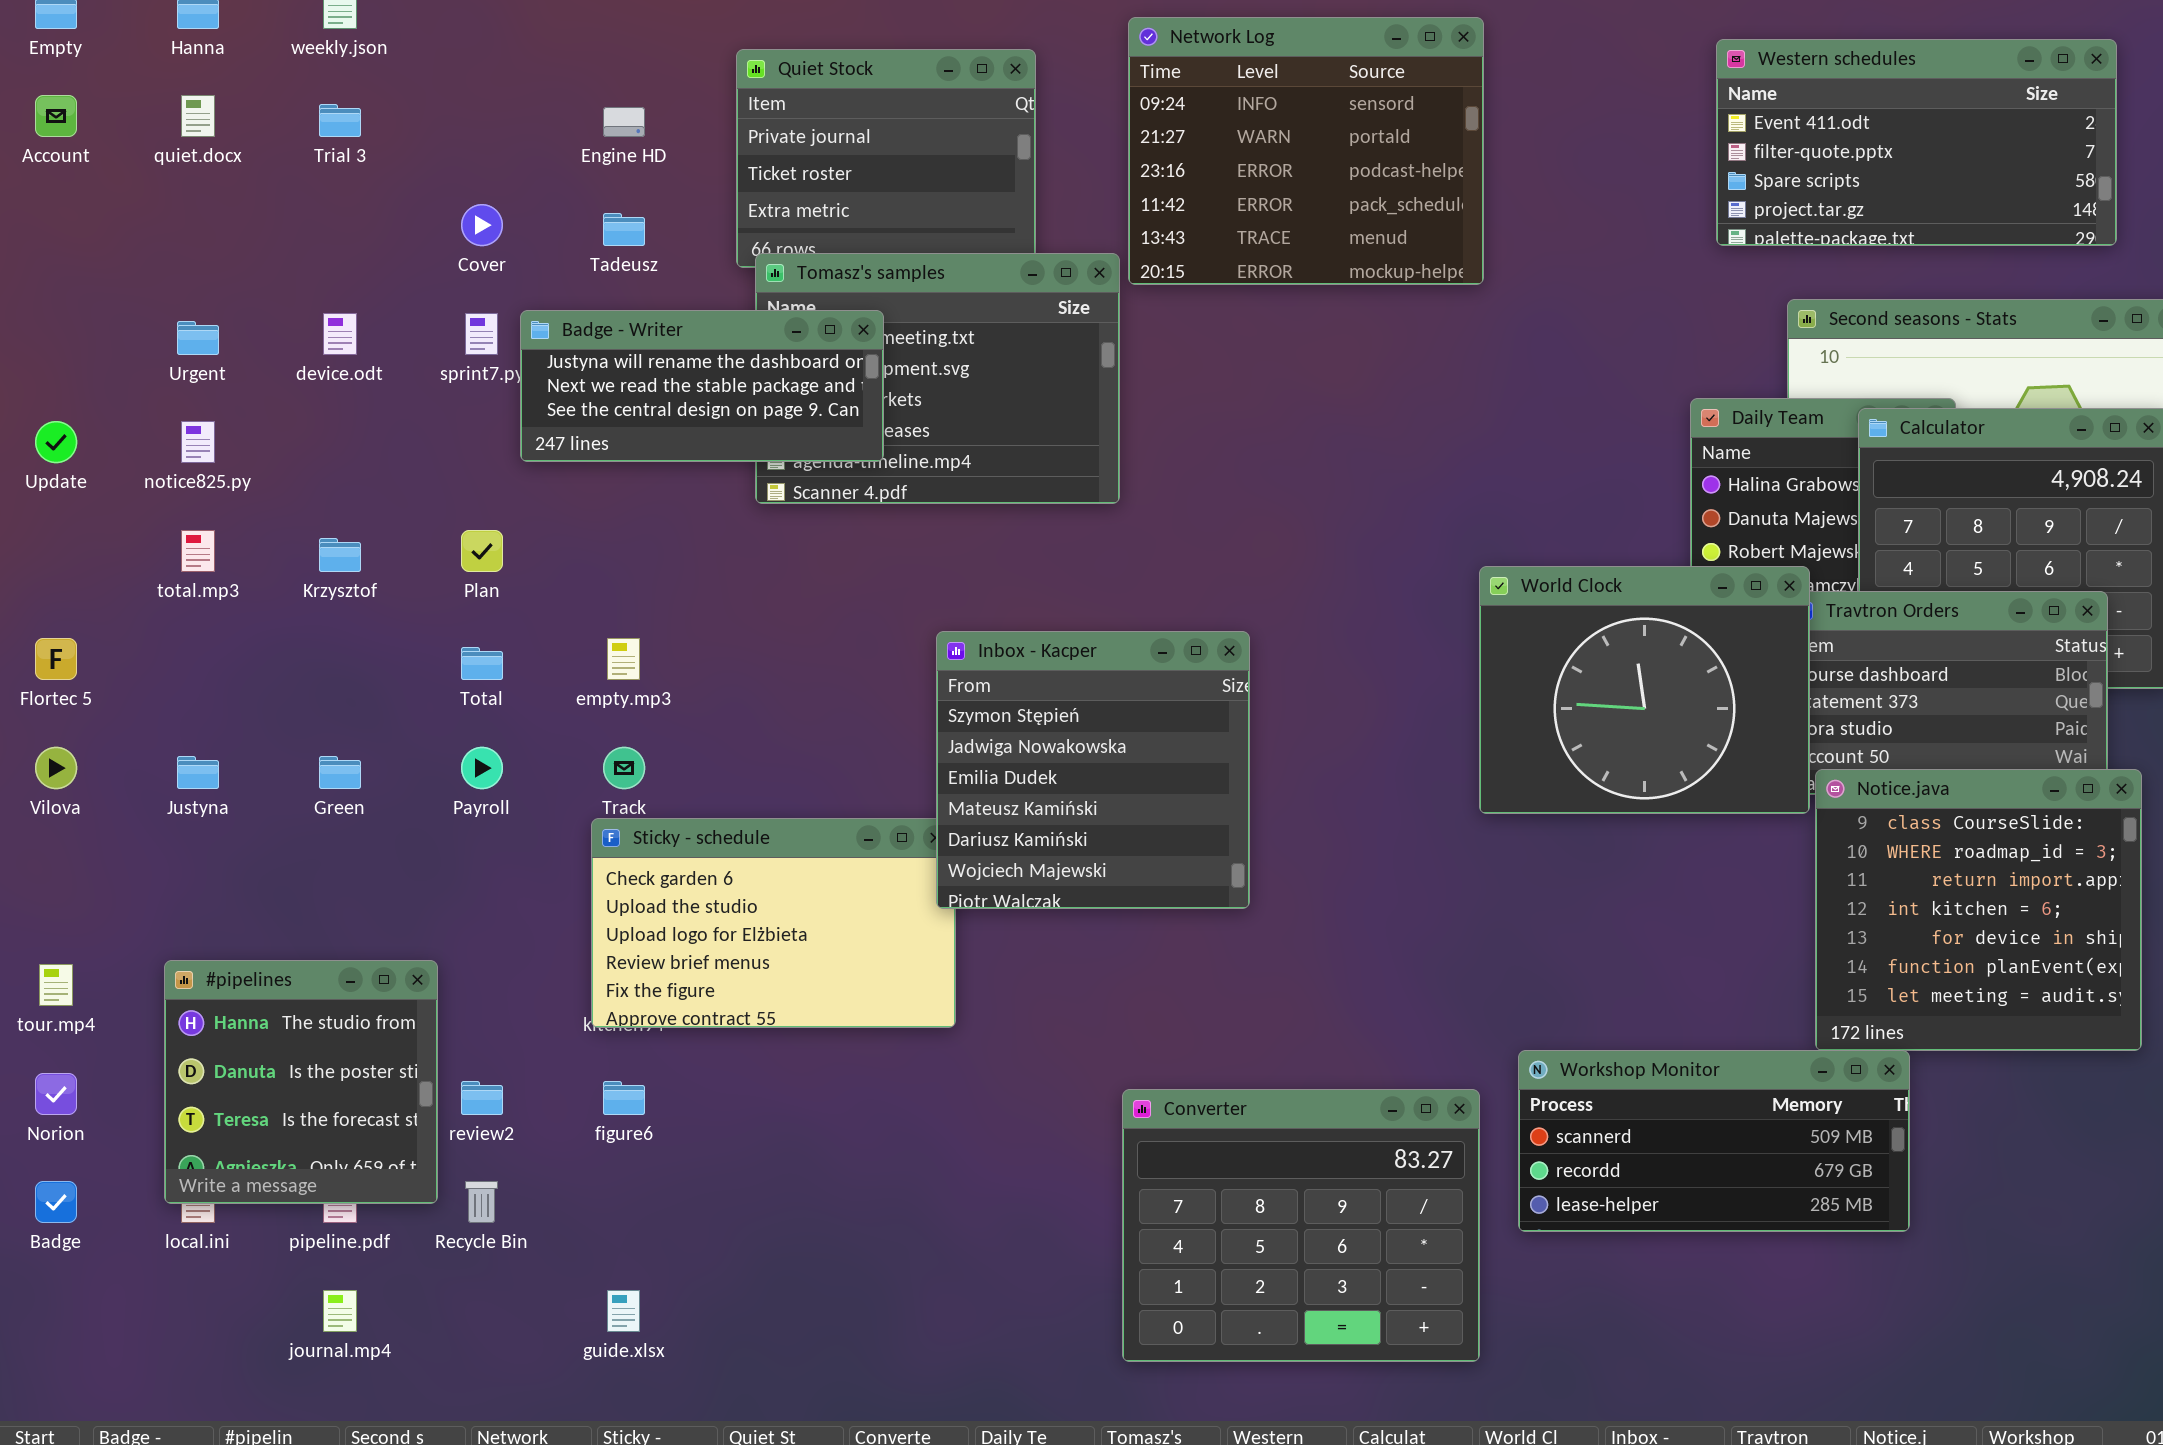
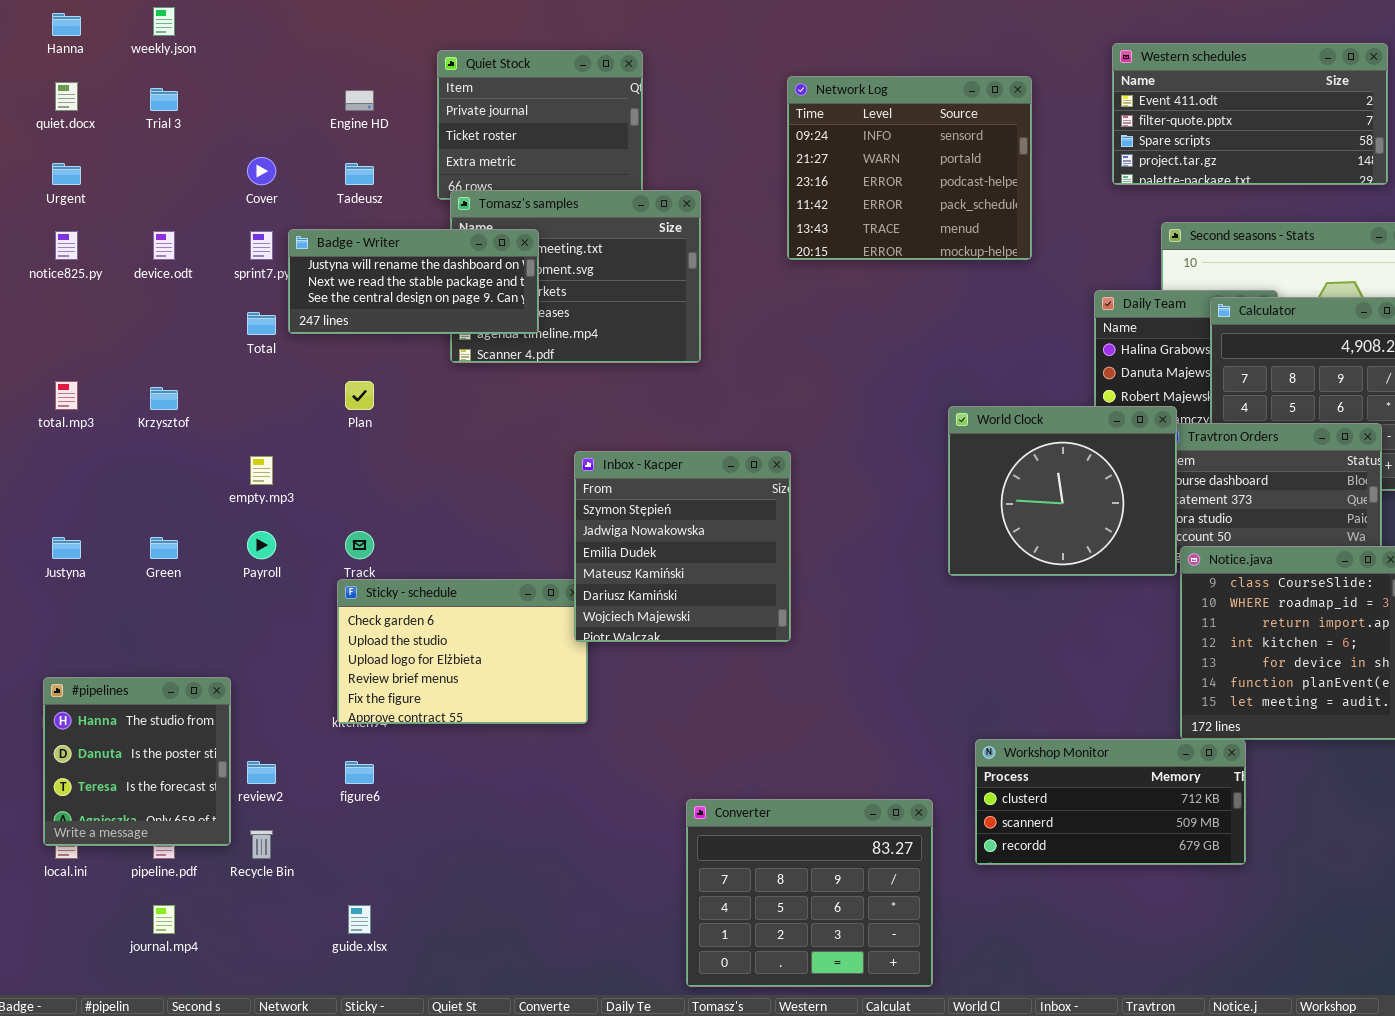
Network Log: [1128,17,1484,285] -> [787,76,1032,260], moved
Urgent: [177,321,219,355] -> [52,163,81,185], moved
notice825.py: [181,421,215,463] -> [55,231,78,260], moved
Plan: [461,530,503,572] -> [345,381,374,410], moved
empty.mp3: [607,638,640,680] -> [250,456,273,485], moved
Total: [461,647,503,680] -> [247,312,276,335], moved
Workshop Monitor: [1518,1050,1910,1232] -> [975,739,1246,865], scrolled up 1 row
Converter: [1122,1089,1480,1362] -> [686,799,933,987], moved

